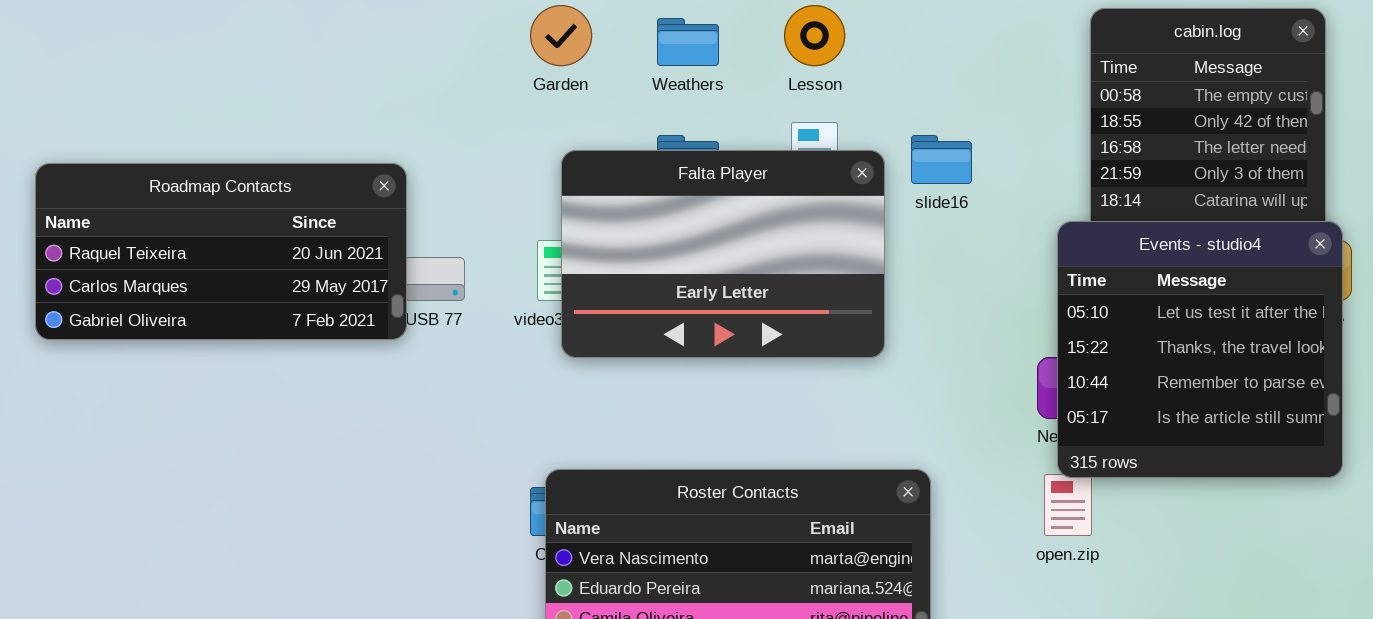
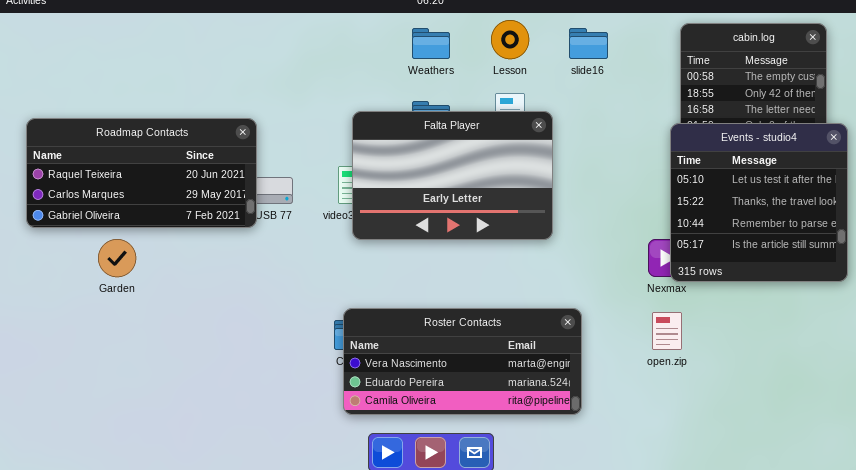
Garden: [530,5,592,66] -> [98,239,136,277], moved
slide16: [911,135,972,184] -> [569,28,608,59], moved
Events - studio4: [1057,221,1343,478] -> [670,123,848,282], moved

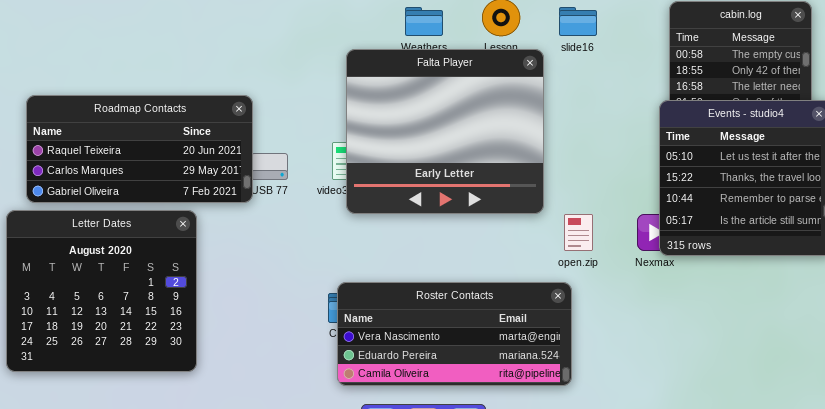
Falta Player: [352,111,553,240] -> [346,49,544,214], resized
Letter Dates: none -> [6,210,197,372], opened
open.zip: [652,312,682,350] -> [564,214,593,251], moved

